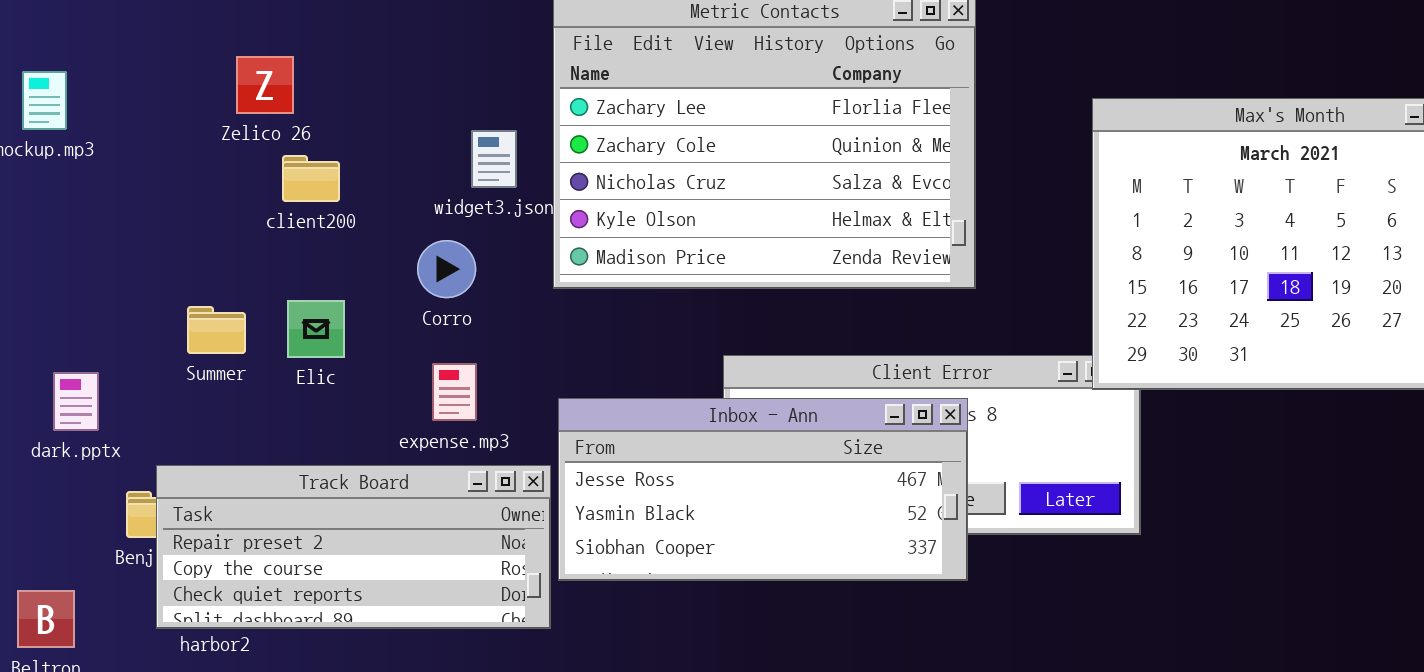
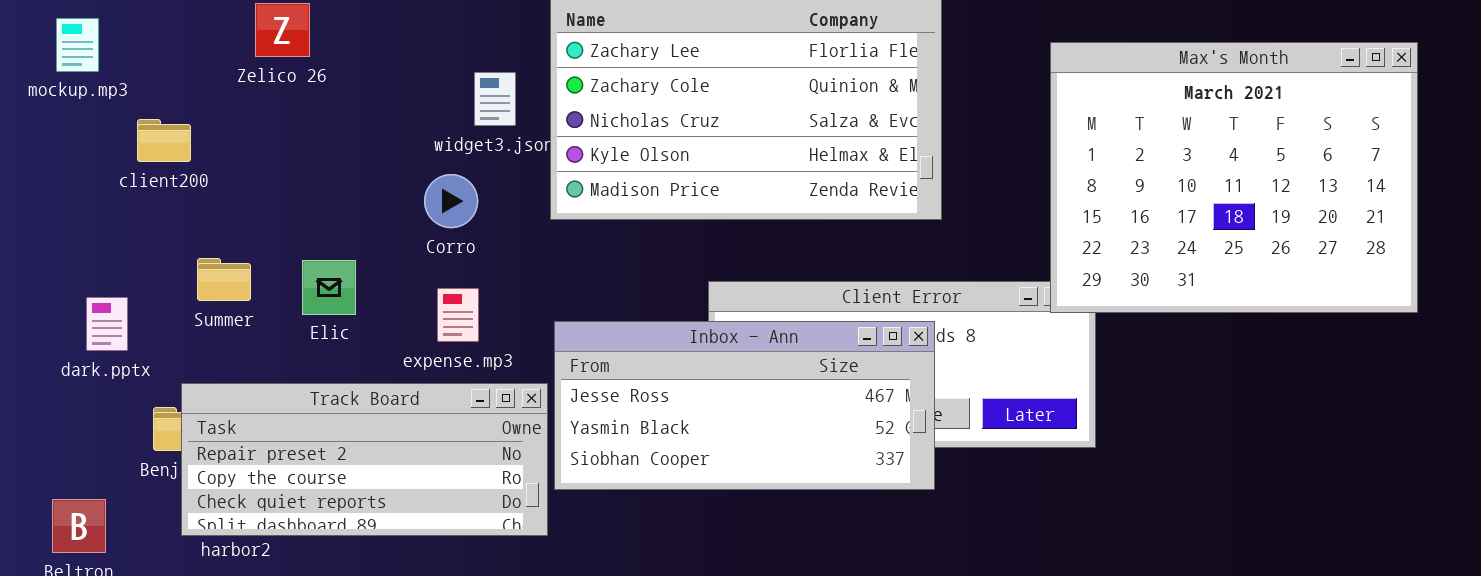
client200: [282,155,340,202] -> [137,119,191,162], moved
Elic: [287,300,345,358] -> [302,260,356,315], moved
Summer: [187,306,246,354] -> [197,258,251,301], moved

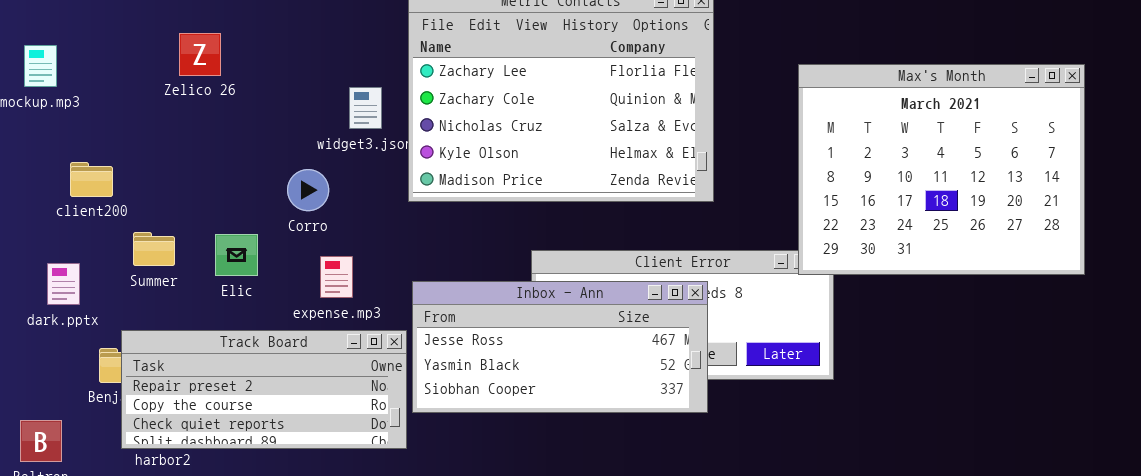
client200: [137,119,191,162] -> [70,162,113,197], moved
Corro: [424,174,478,228] -> [287,169,329,211], moved

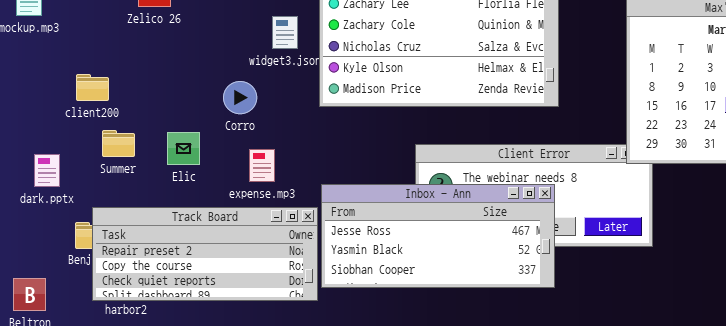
client200: [70,162,113,197] -> [76,74,109,101], moved
Inbox - Ann: [412,281,708,413] -> [321,184,555,288], moved

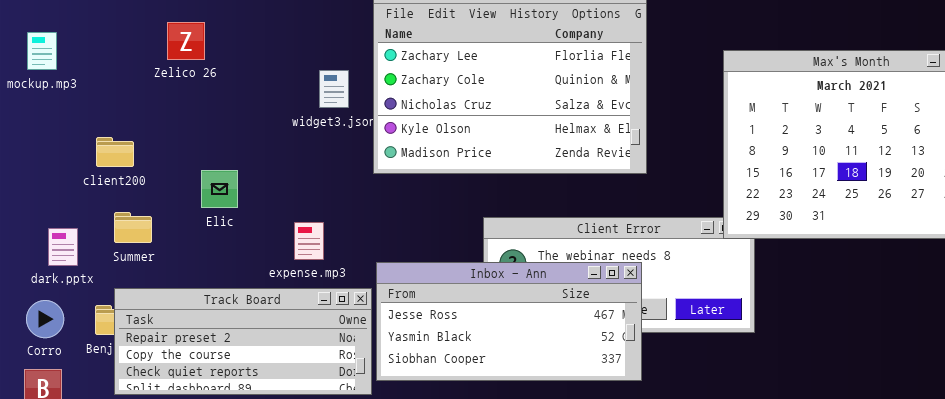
Corro: [223,81,257,114] -> [26,300,64,338], moved
Summer: [102,130,135,157] -> [114,212,152,243], moved
Elic: [167,132,200,165] -> [201,170,238,208], moved

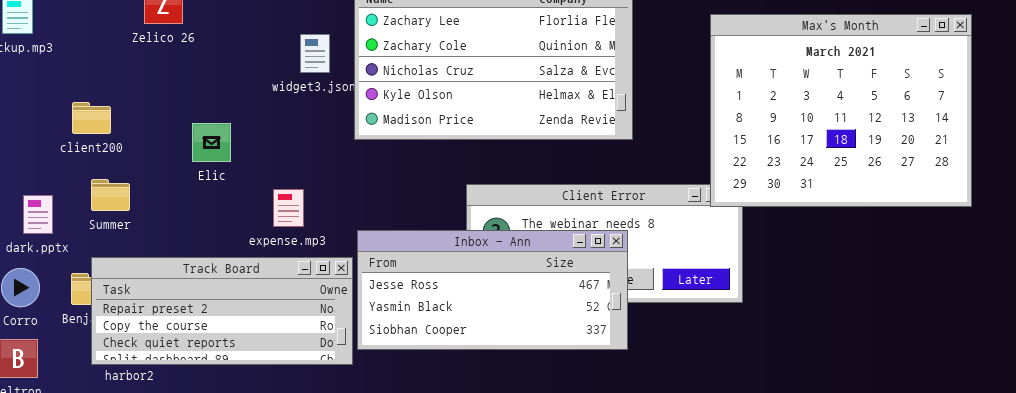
Elic: [201,170,238,208] -> [192,123,231,162], moved

